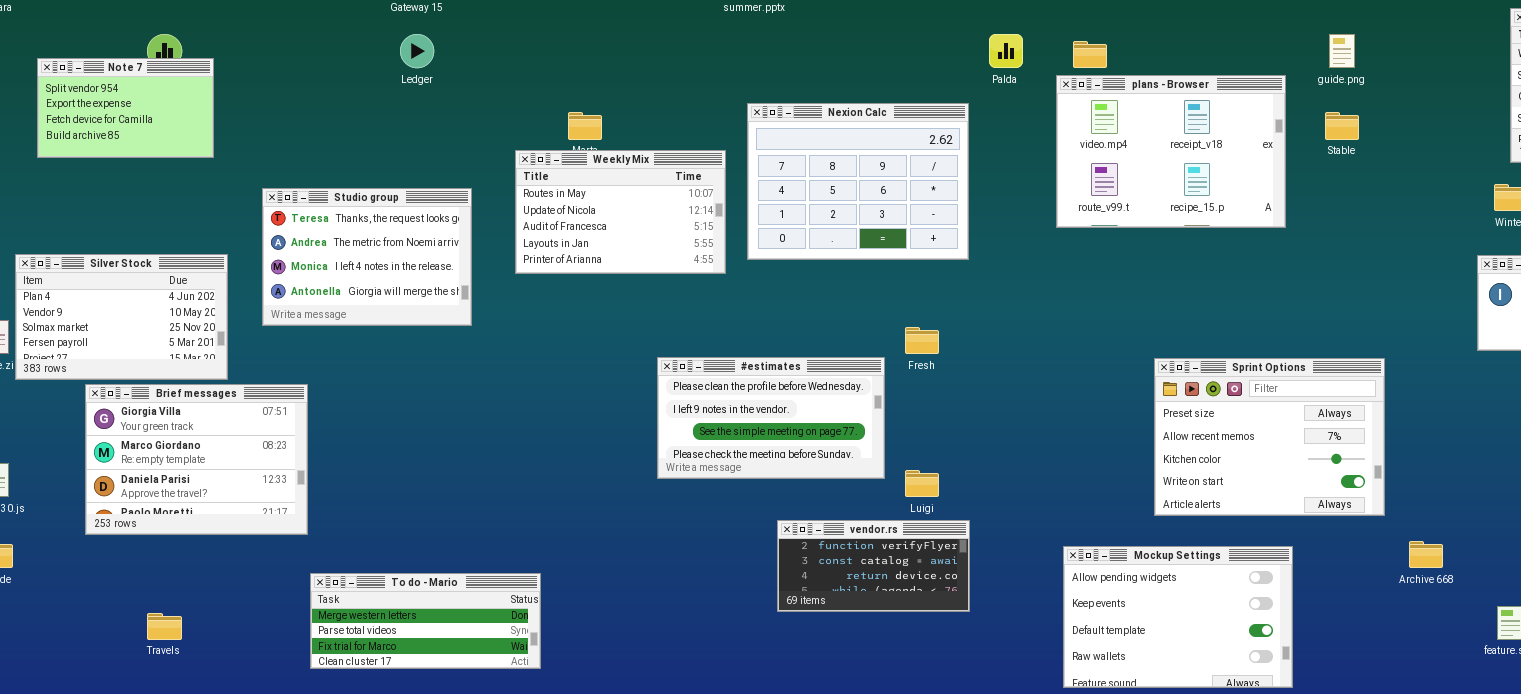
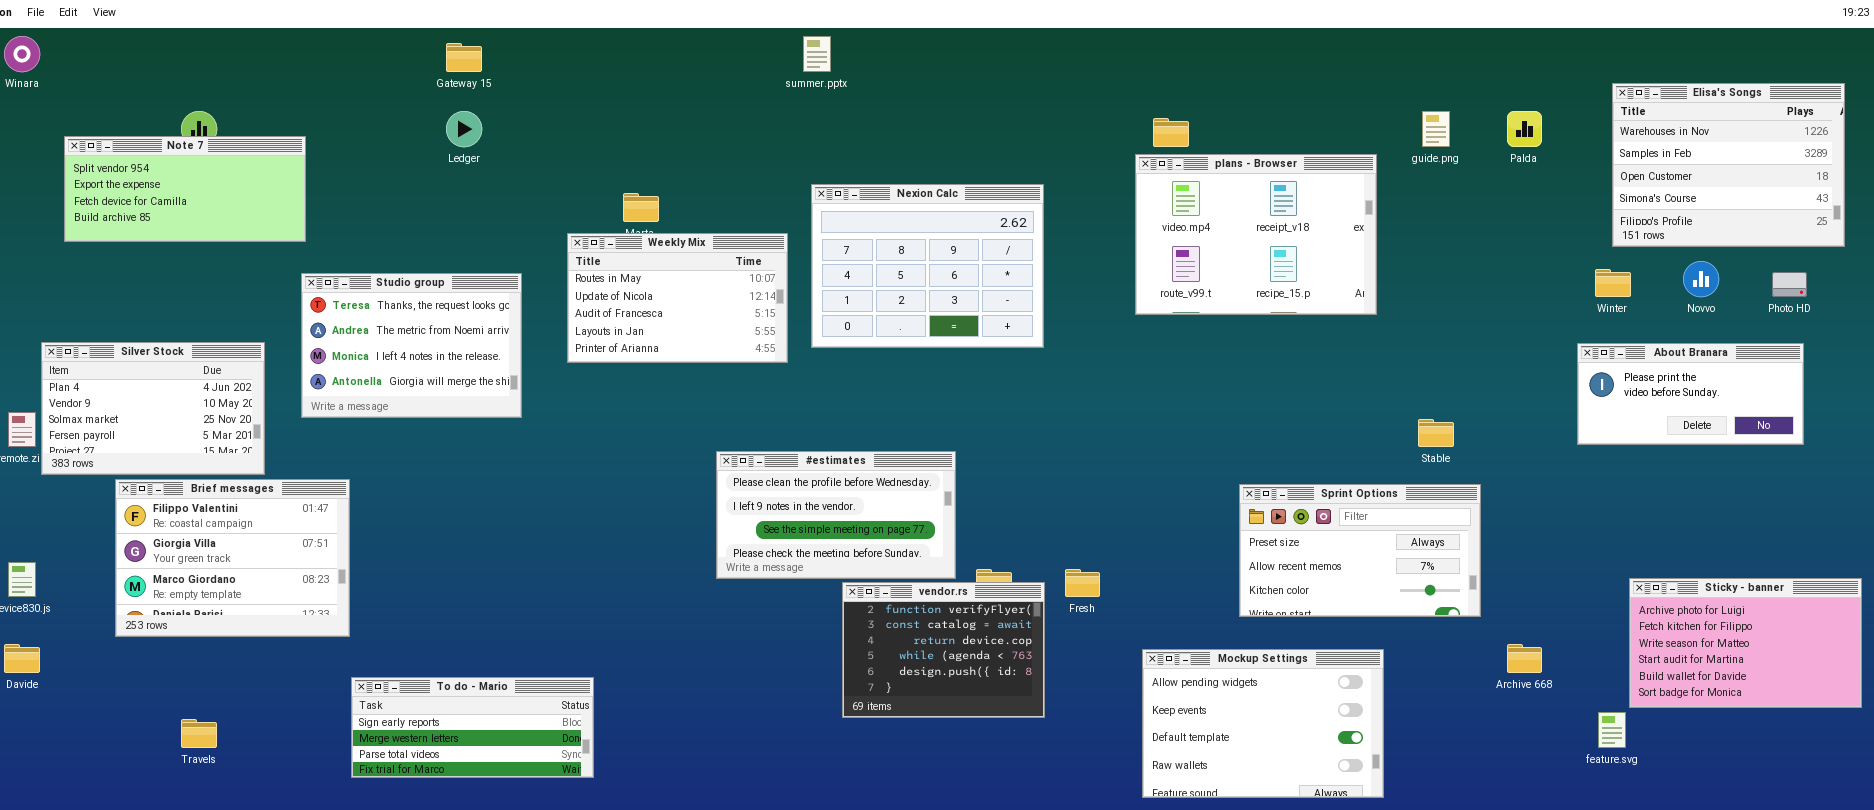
Palda: [989,34,1023,68] -> [1507,111,1542,147], moved
Note 7: [37,58,214,158] -> [64,136,306,242], resized
Stable: [1325,112,1359,140] -> [1418,419,1454,447], moved
Fresh: [905,327,939,354] -> [1065,569,1100,597], moved
Sprint Options: [1154,358,1385,516] -> [1239,484,1481,617], resized
Brief messages: [85,384,308,535] -> [115,479,350,637], scrolled up 1 row
vendor.rs: [777,520,970,612] -> [842,582,1045,718], resized
To do - Mario: [310,573,541,669] -> [351,677,594,778], scrolled up 1 row

